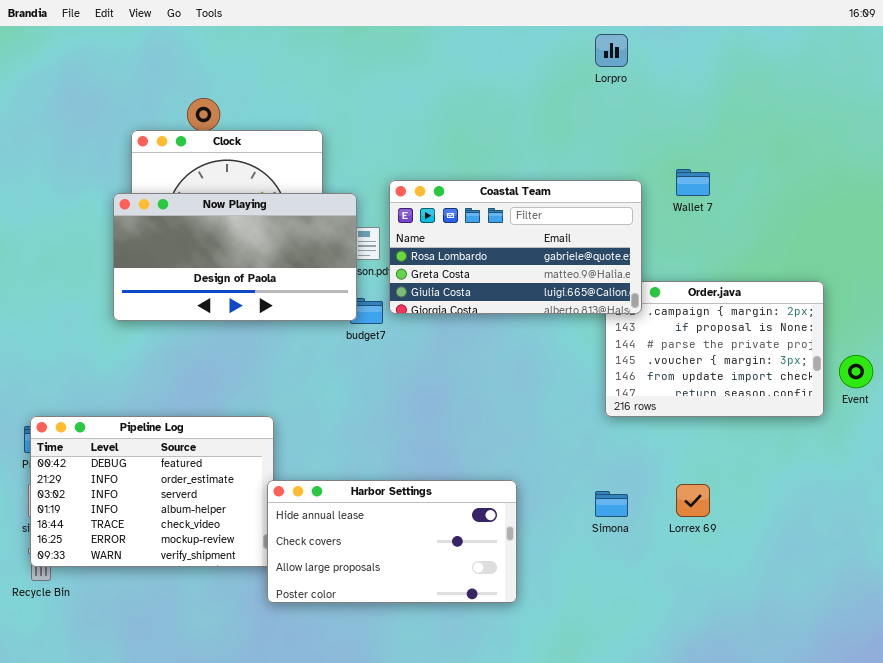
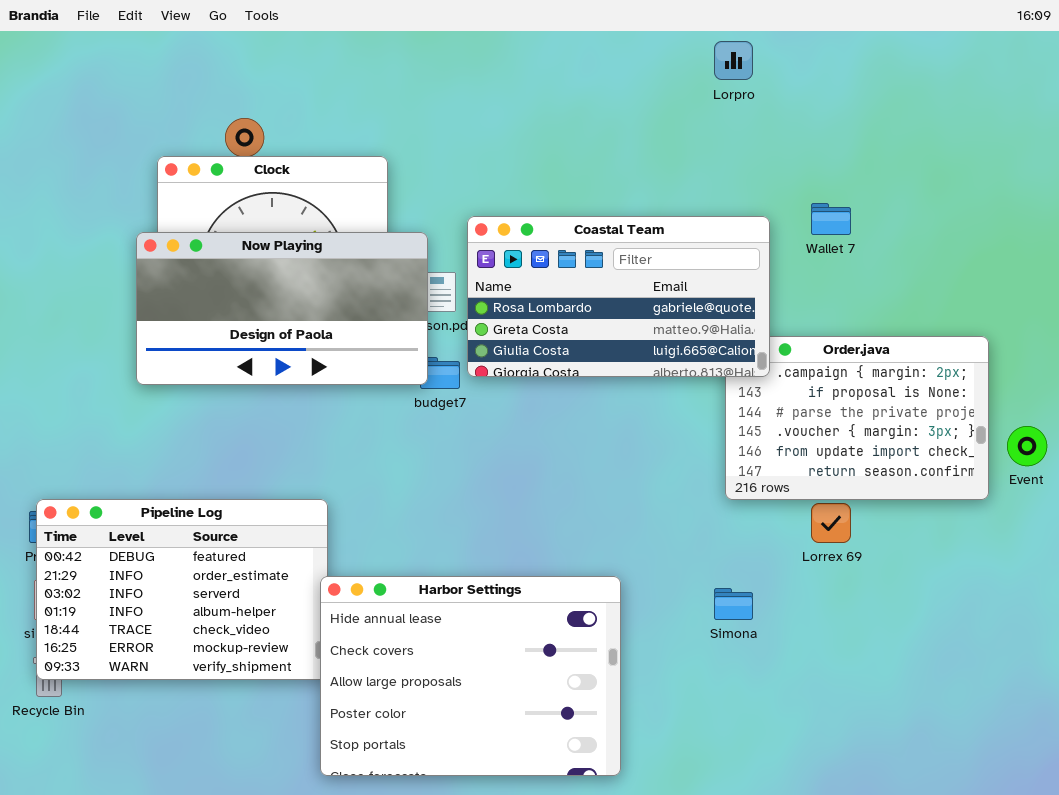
Harbor Settings: [267,480,517,603] -> [320,576,621,776], resized
Lorrex 69: [676,484,710,517] -> [811,503,851,543], moved

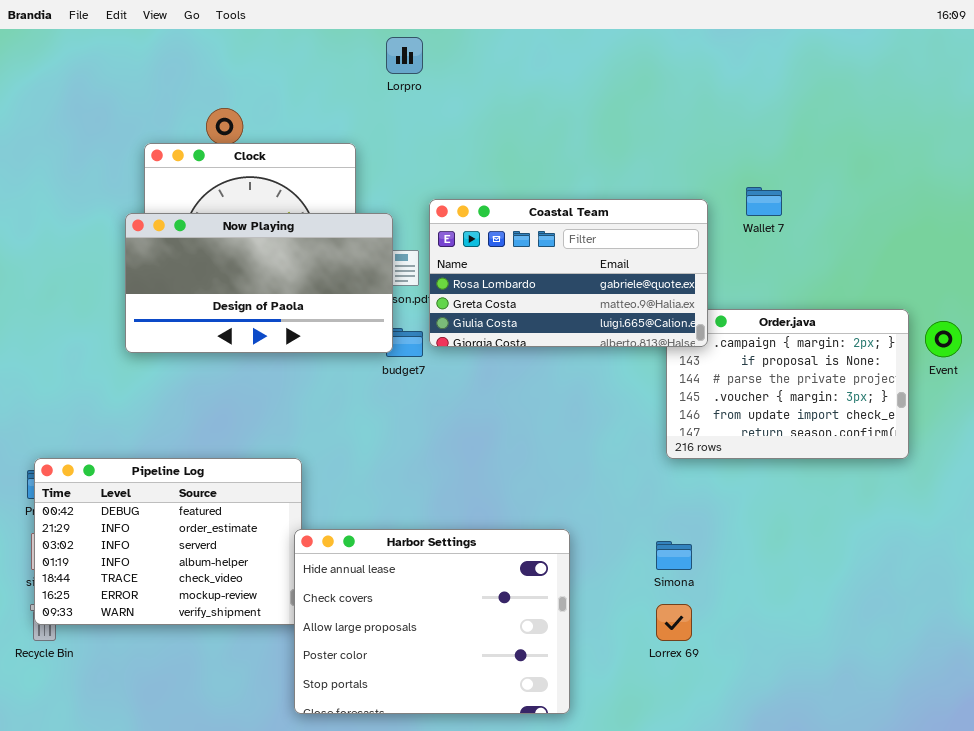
Lorpro: [714,41,753,80] -> [386,37,423,74], moved
Event: [1007,426,1047,466] -> [925,321,962,357], moved
Lorrex 69: [811,503,851,543] -> [656,604,692,641], moved

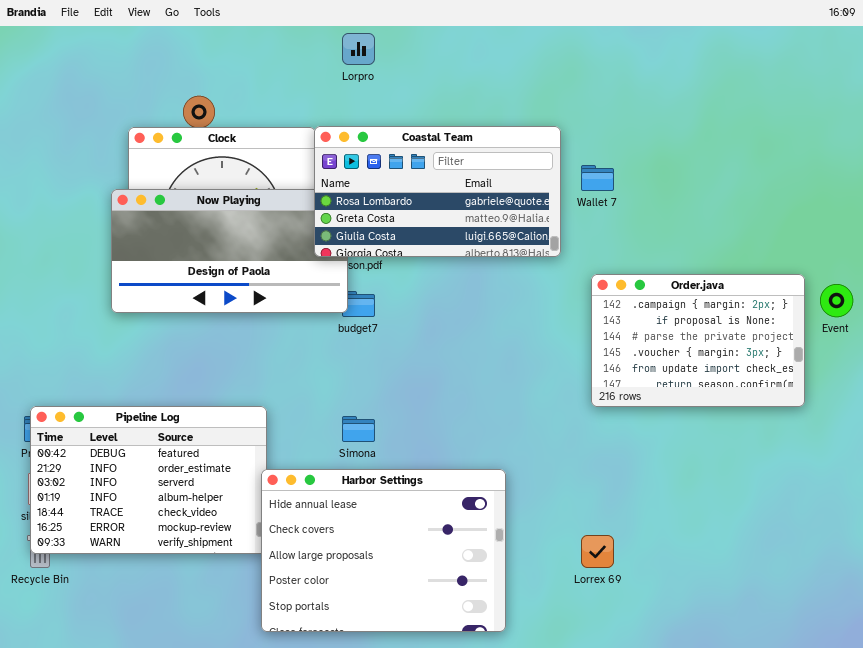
Wallet 7: [746,187,782,216] -> [581,165,614,191], moved
Coastal Team: [429,199,708,347] -> [314,126,561,257], moved
Simona: [656,541,692,570] -> [342,416,375,442], moved

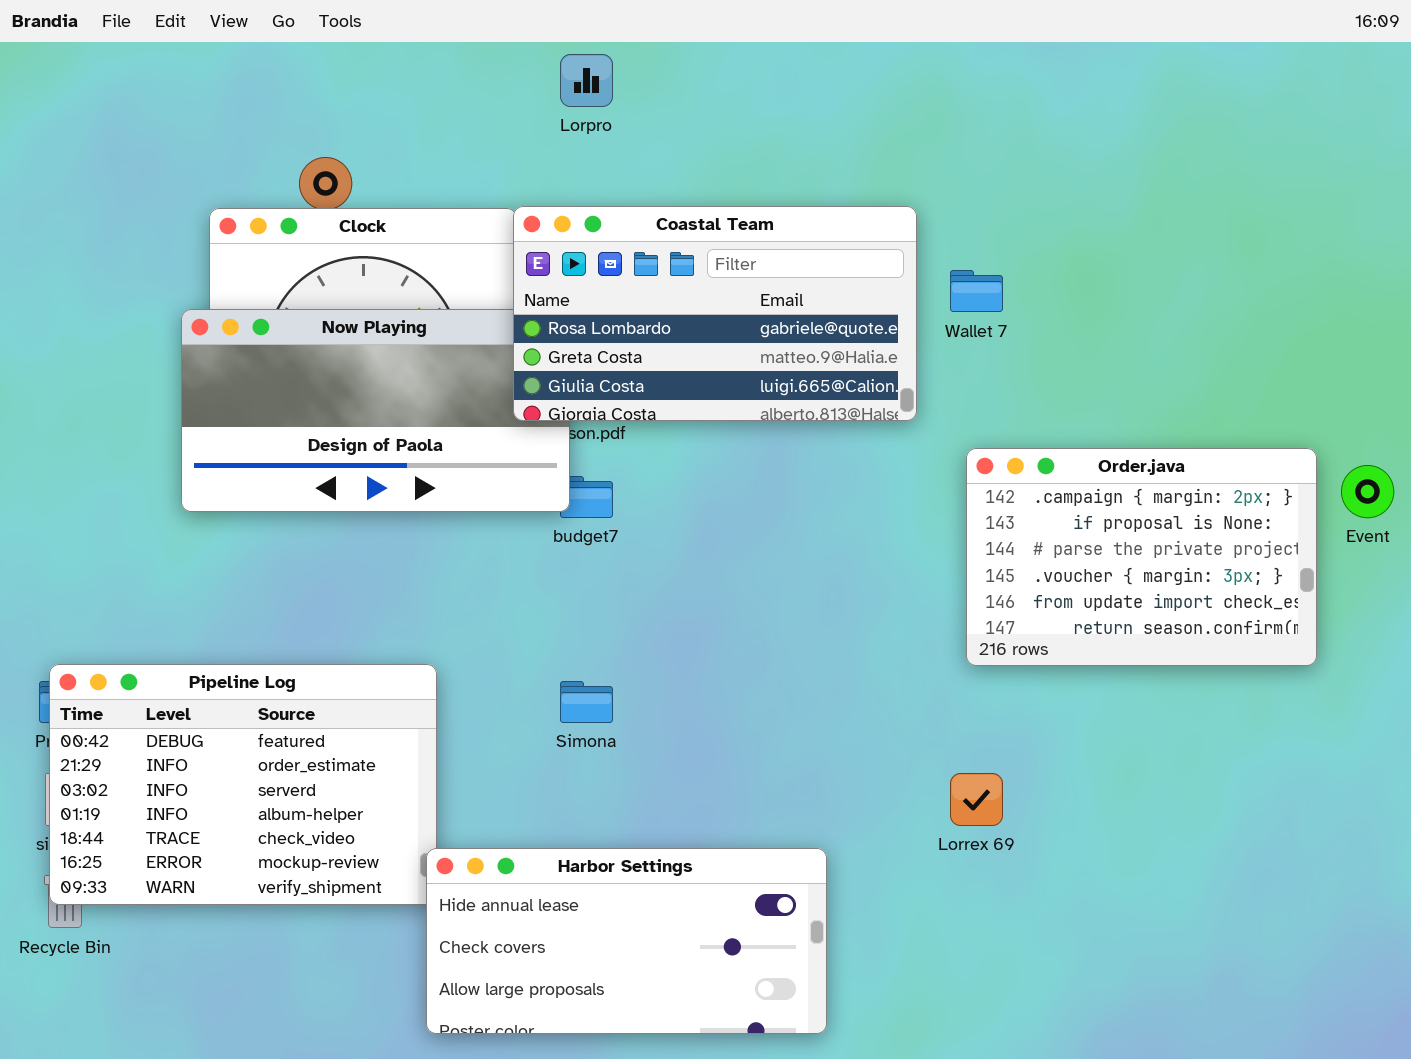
Harbor Settings: [261,469,506,632] -> [426,848,827,1034], resized
Lorrex 69: [581,535,614,568] -> [950,773,1003,826], moved

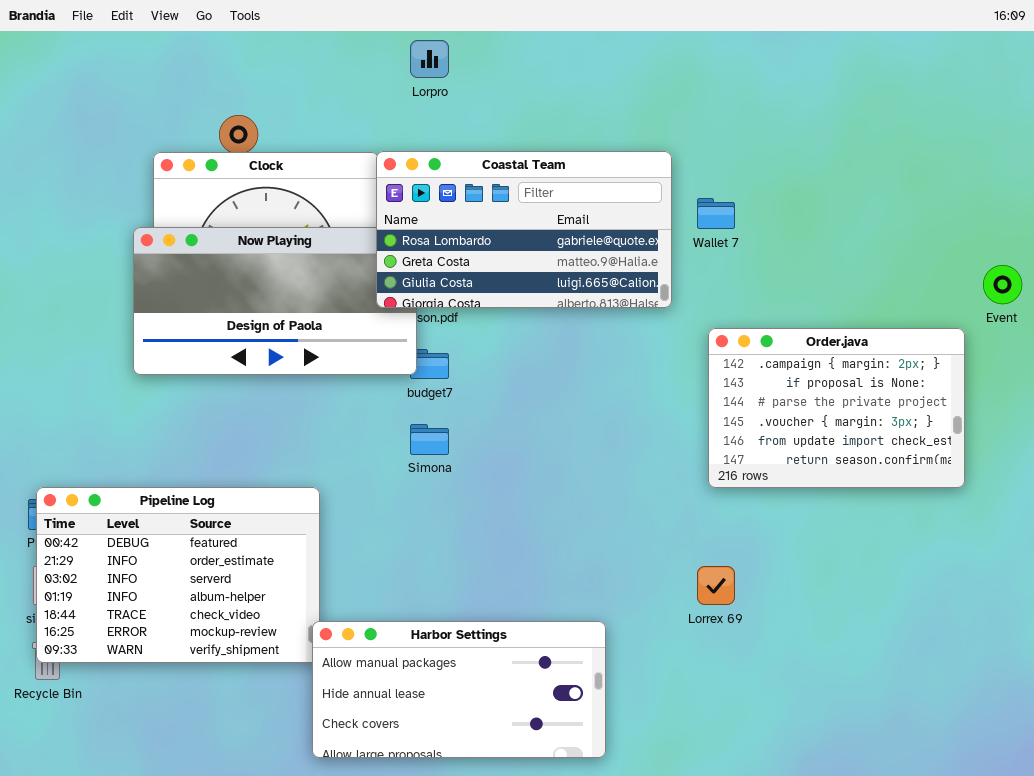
Event: [1341,465,1394,518] -> [983,265,1022,304], moved
Simona: [560,681,613,723] -> [410,424,449,455], moved
Harbor Settings: [426,848,827,1034] -> [312,621,606,758], scrolled up 1 row

